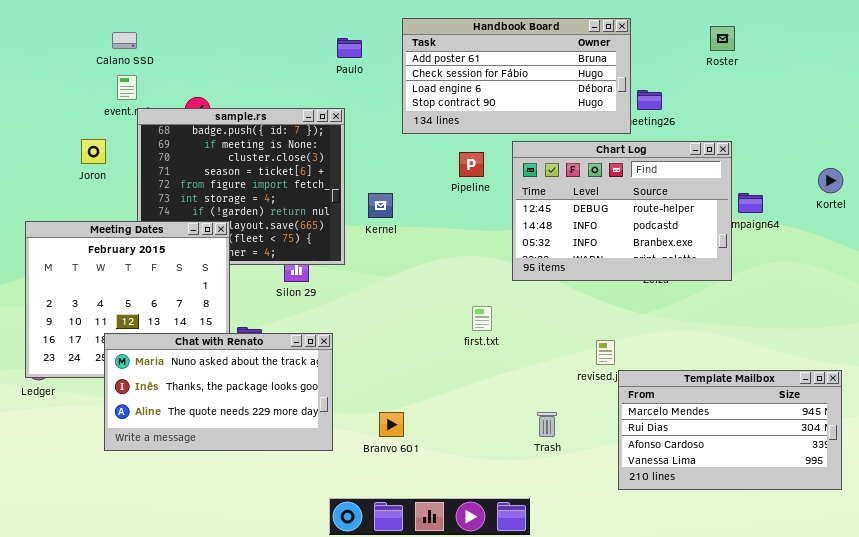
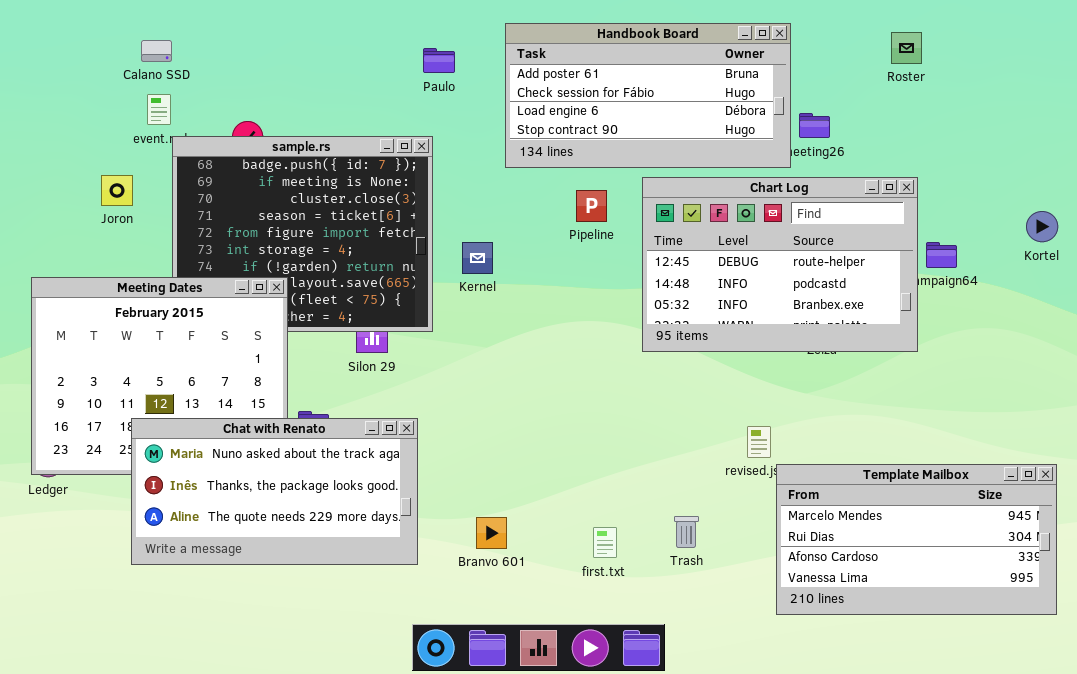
first.txt: [472,306,492,331] -> [593,527,617,558], moved

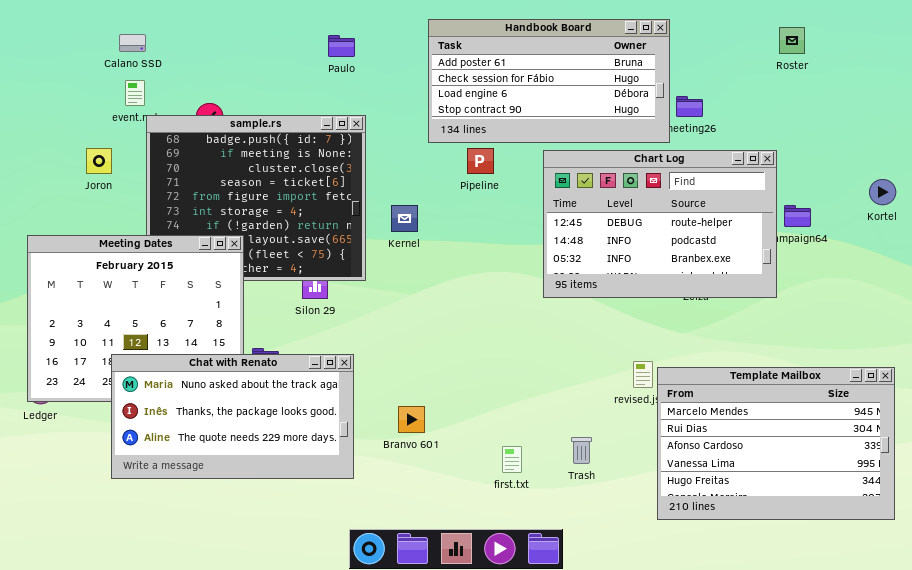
Roster: [891,32,922,64] -> [779,27,805,54], moved
Paulo: [423,48,455,73] -> [328,35,355,57], moved
Pipeline: [576,190,607,222] -> [467,148,494,174], moved
Template Mailbox: [776,464,1057,615] -> [657,367,895,520], resized
Branvo 601: [476,517,507,549] -> [398,406,425,433], moved

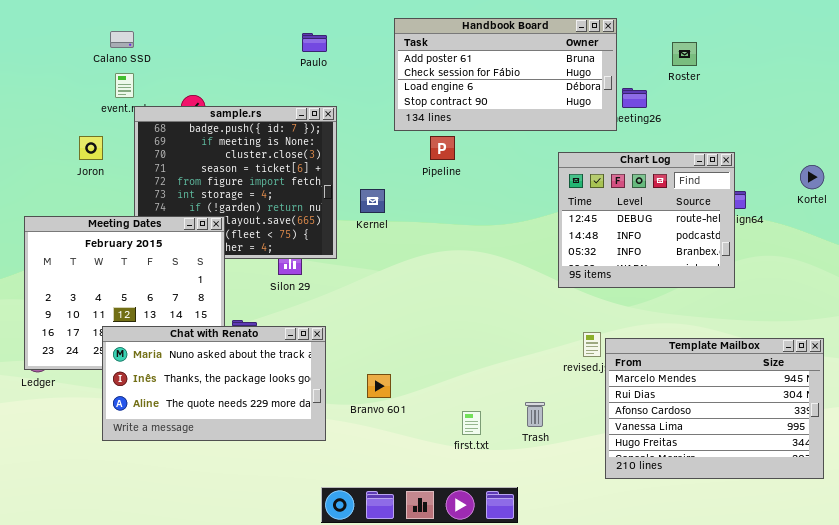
Roster: [779,27,805,54] -> [672,42,697,66], moved
Chart Log: [543,150,777,298] -> [558,152,735,288], moved, resized

